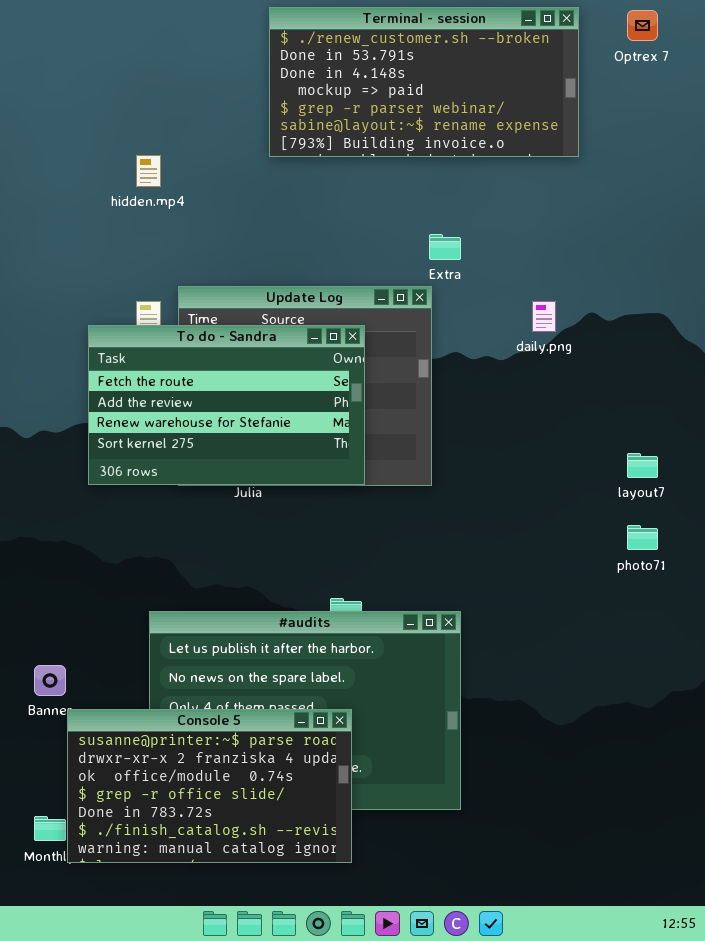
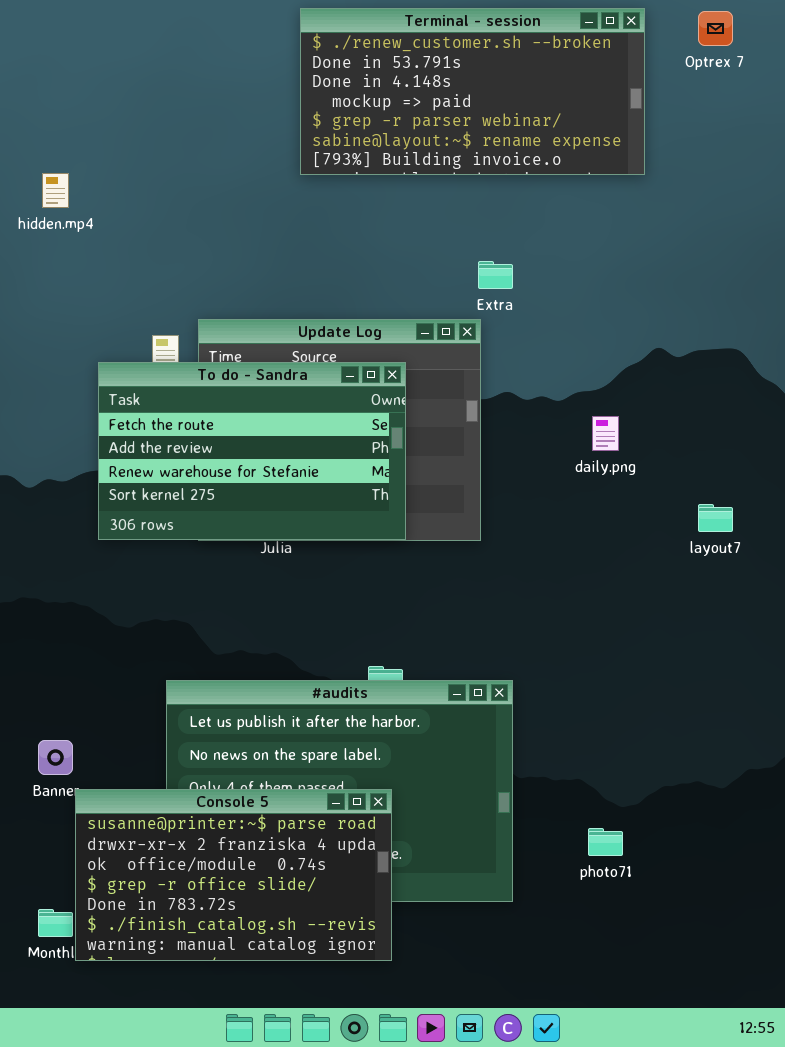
hidden.mp4: [136,155,161,187] -> [42,173,69,208], moved
daily.png: [532,301,556,332] -> [592,416,619,451], moved
photo71: [627,525,658,550] -> [588,828,623,856], moved

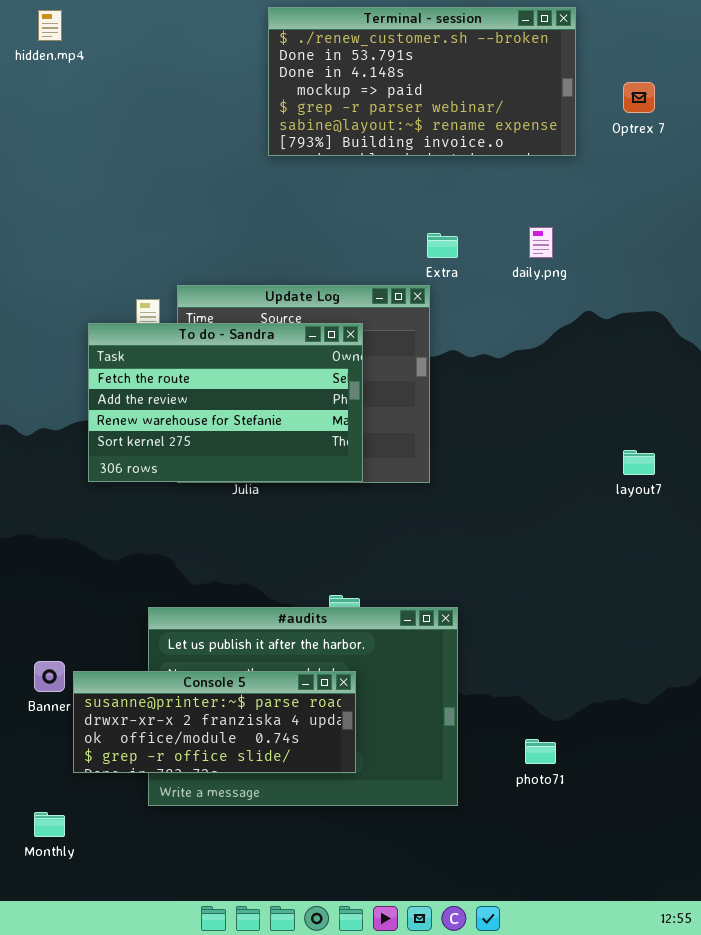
Optrex 7: [698,11,733,46] -> [623,82,655,113], moved
hidden.mp4: [42,173,69,208] -> [38,10,62,41], moved
daily.png: [592,416,619,451] -> [529,227,553,258], moved
Console 5: [75,789,392,961] -> [73,671,356,773], moved, resized

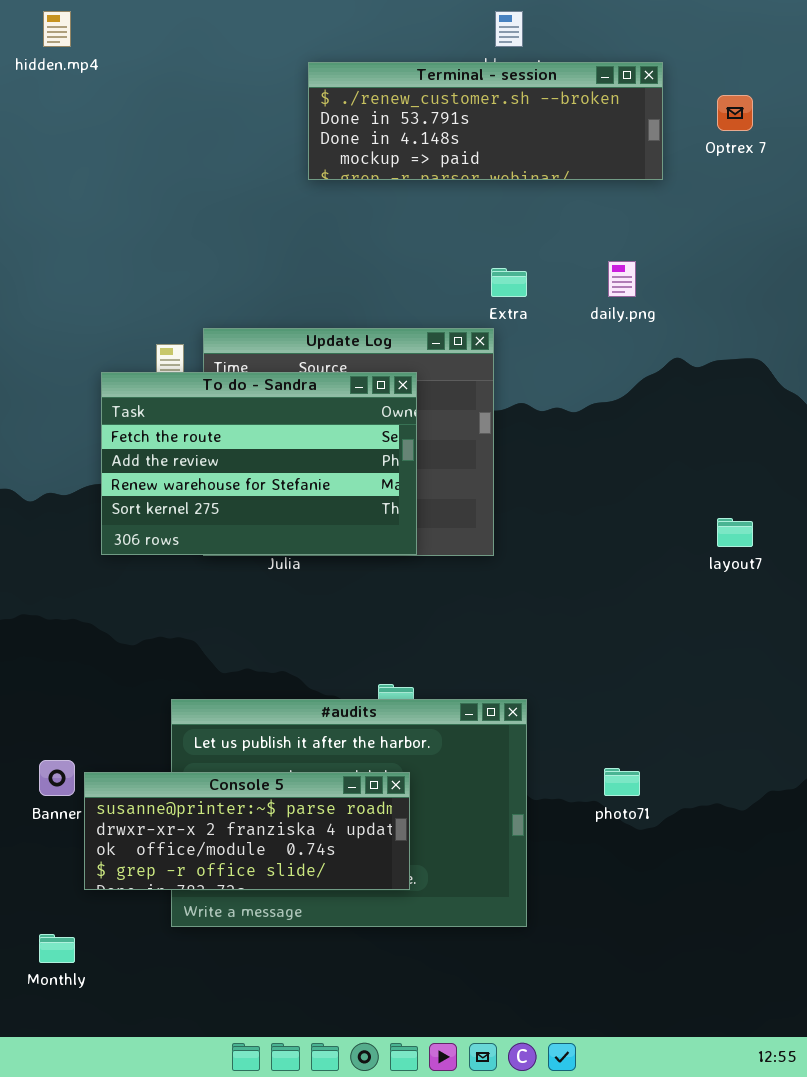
Terminal - session: [268,7,576,156] -> [308,62,663,180], resized
photo71: [525,739,556,764] -> [604,768,640,796], moved

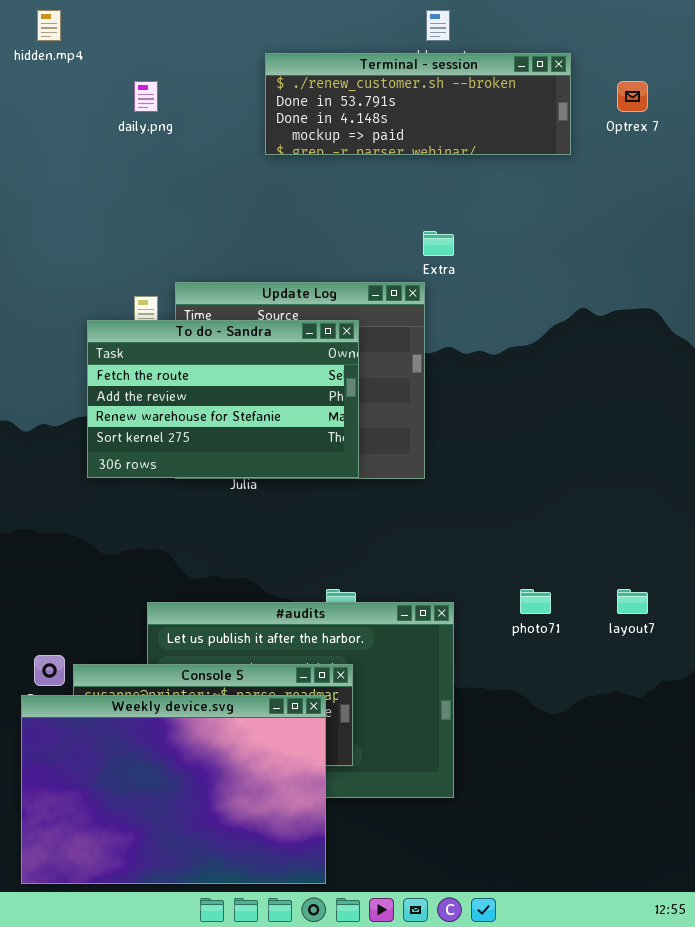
daily.png: [608,261,636,297] -> [134,81,158,112], moved
layout7: [717,518,753,547] -> [617,589,648,614], moved
photo71: [604,768,640,796] -> [520,589,551,614], moved
Weekly device.svg: none -> [21,695,326,884], opened

